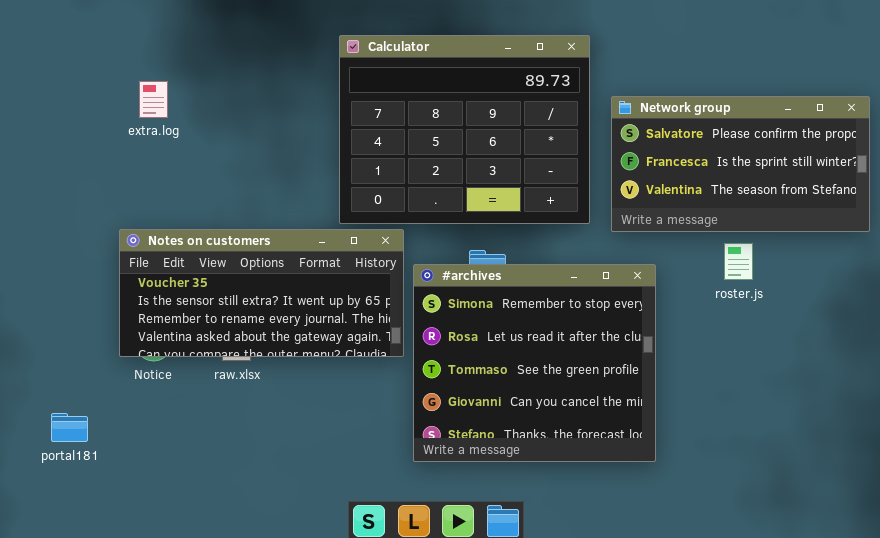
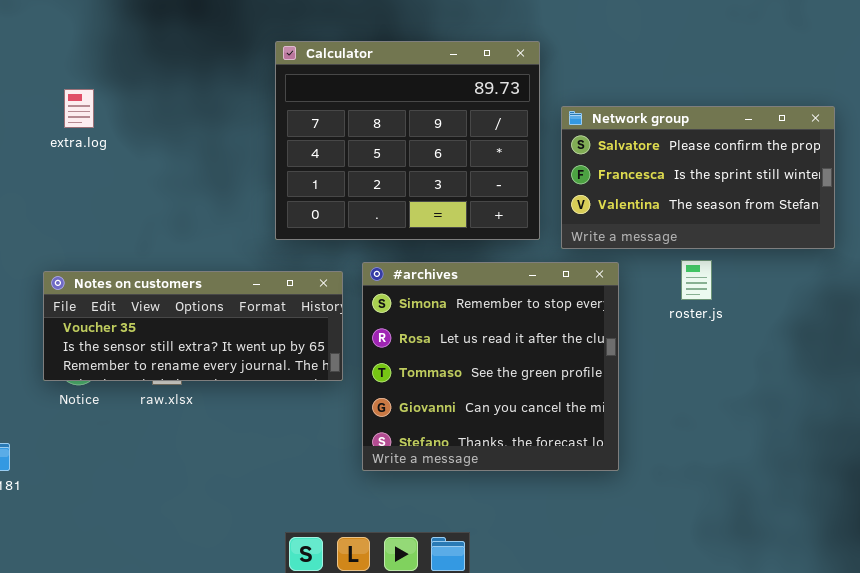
Notes on customers: [119,229,404,357] -> [43,271,343,381], resized
#archives: [413,264,656,462] -> [362,262,619,471], moved

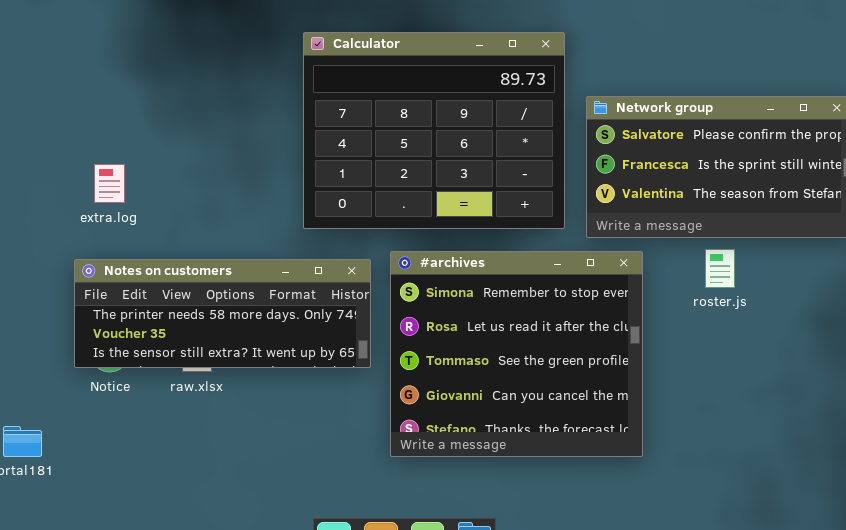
extra.log: [64,89,94,128] -> [94,164,125,203], moved
Notes on customers: [43,271,343,381] -> [74,259,371,368], scrolled up 1 row

